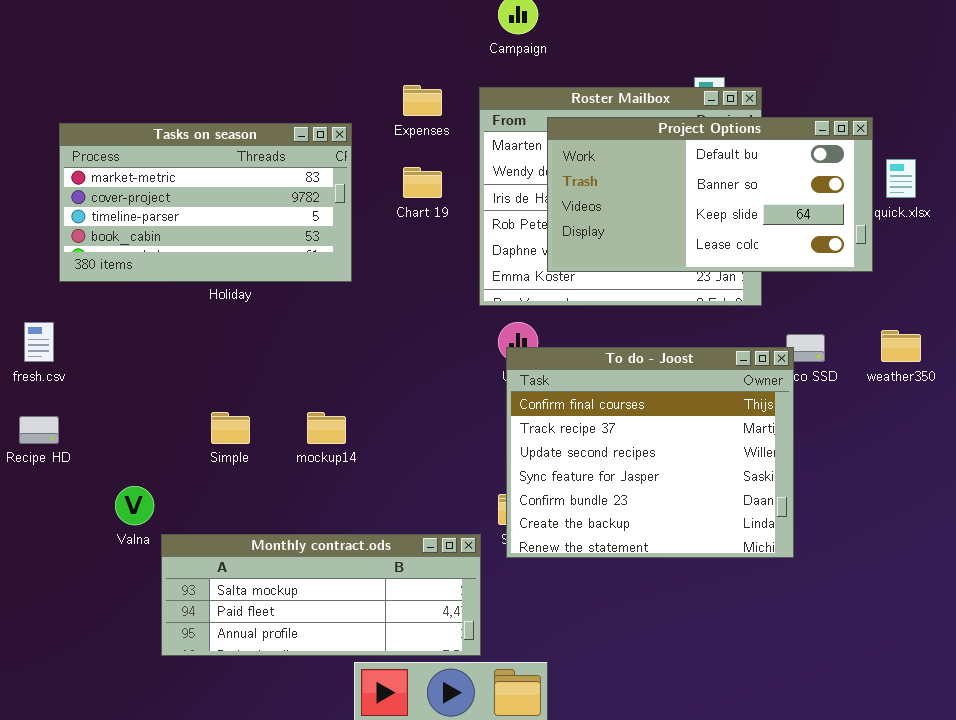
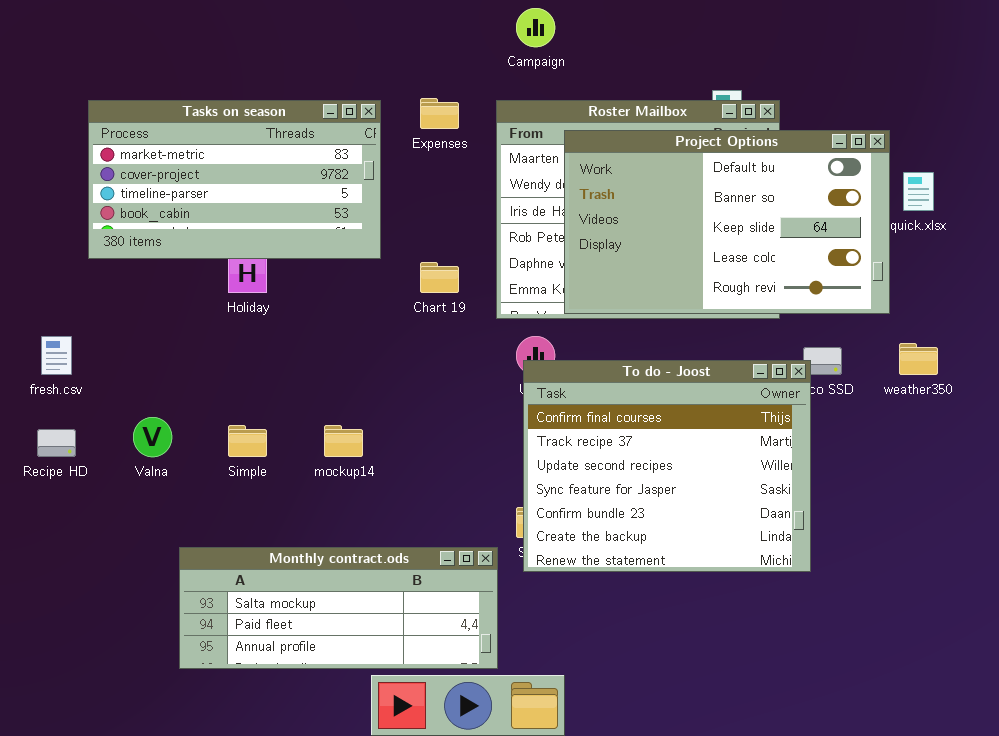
Project Options: [547,117,873,272] -> [564,130,890,314], resized
Tasks on season: [59,123,352,282] -> [88,100,381,259], moved
Chart 19: [403,167,442,198] -> [420,262,459,293], moved
Valna: [115,486,154,525] -> [133,417,172,457], moved

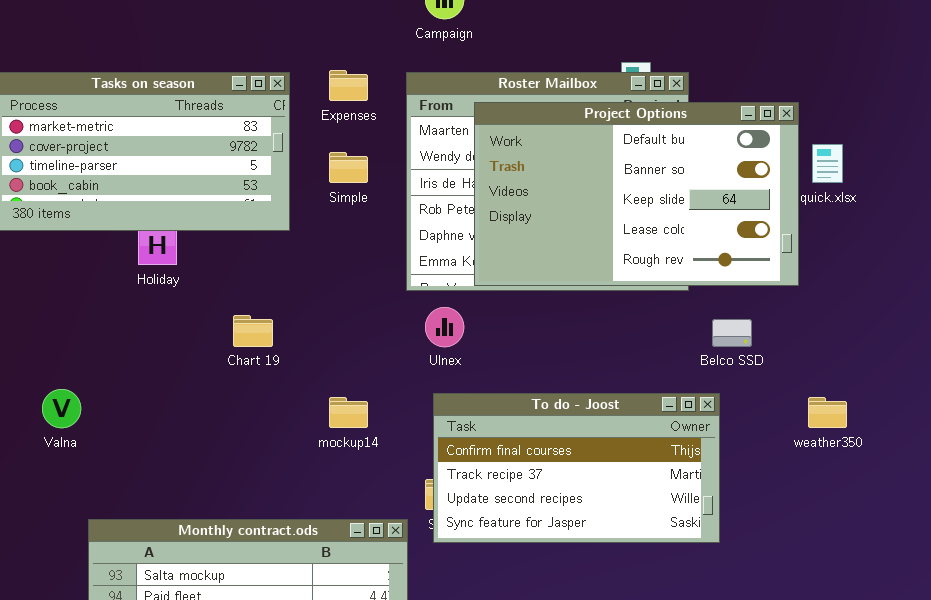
Chart 19: [420,262,459,293] -> [233,315,273,347], moved
weather350: [899,343,938,375] -> [808,397,847,428], moved
To do - Joost: [523,360,811,572] -> [433,393,720,543], resized
Simple: [228,425,267,457] -> [329,152,368,183], moved
mockup14: [324,425,363,457] -> [329,397,368,428], moved

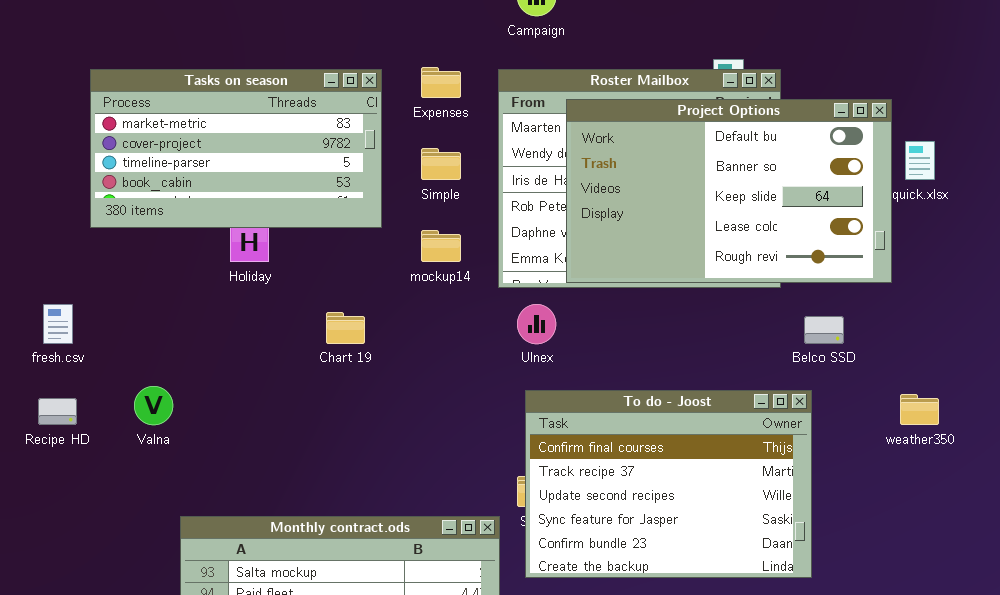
To do - Joost: [433,393,720,543] -> [525,390,812,578], resized
mockup14: [329,397,368,428] -> [421,230,461,262], moved

